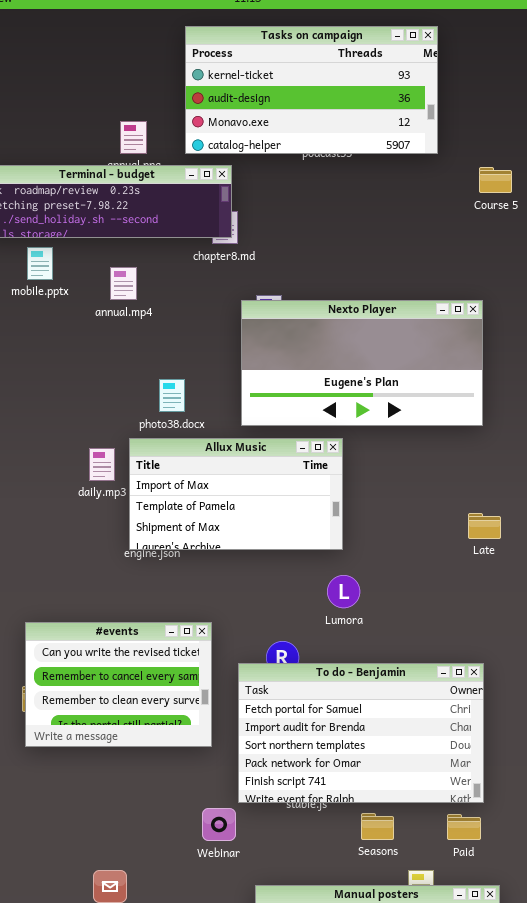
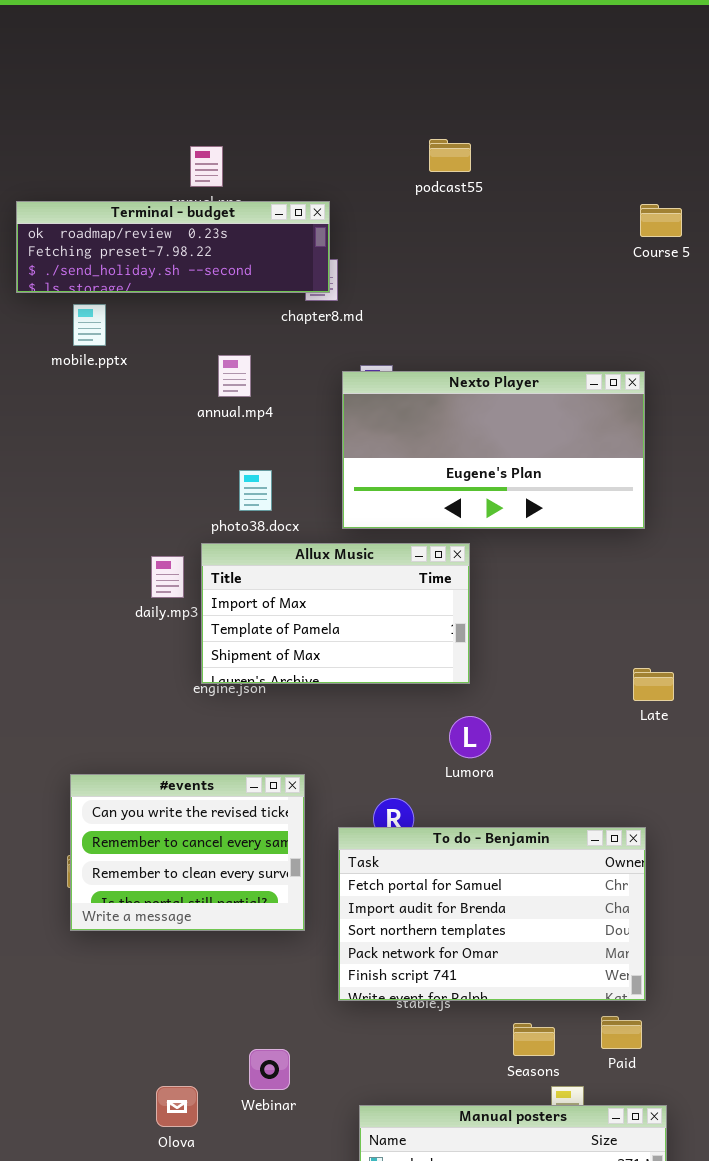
Tasks on campaign: [185,26,438,154] -> none, closed
annual.mp4: [110,267,137,300] -> [218,355,251,397], moved
Late: [468,513,501,539] -> [633,668,674,701], moved
Webinar: [202,808,236,841] -> [249,1049,290,1090], moved
Seasons: [361,813,394,840] -> [513,1023,555,1056], moved

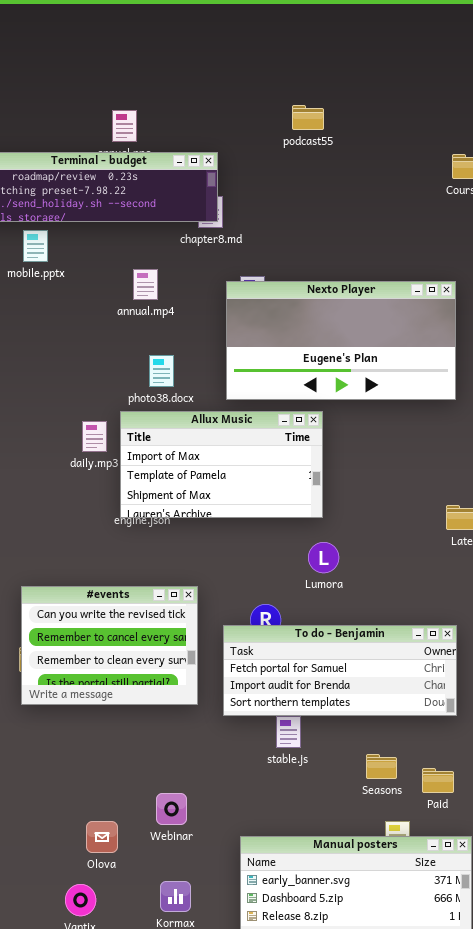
To do - Benjamin: [338,827,646,1001] -> [223,625,457,716], resized
Seasons: [513,1023,555,1056] -> [366,754,397,779], moved

